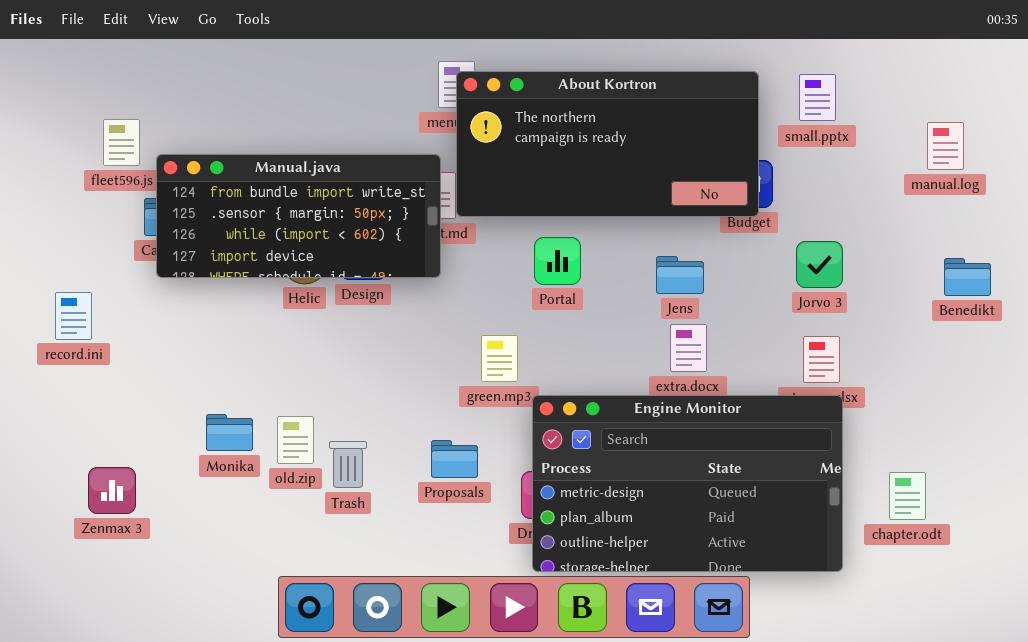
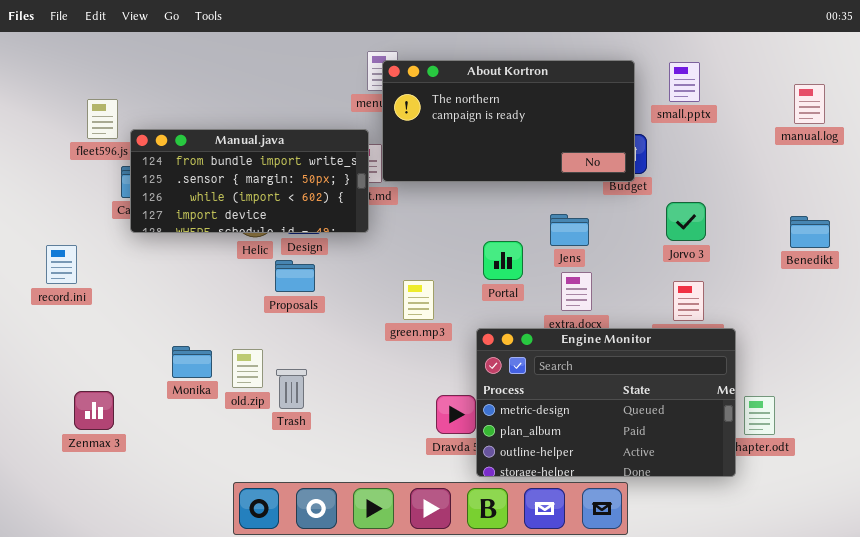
manual.log: [927,122,964,170] -> [794,84,825,124], moved
Portal: [534,237,581,285] -> [483,241,523,280], moved
Engine Monitor: [532,395,843,572] -> [476,328,736,477], moved
Proposals: [431,440,478,478] -> [275,260,315,292], moved

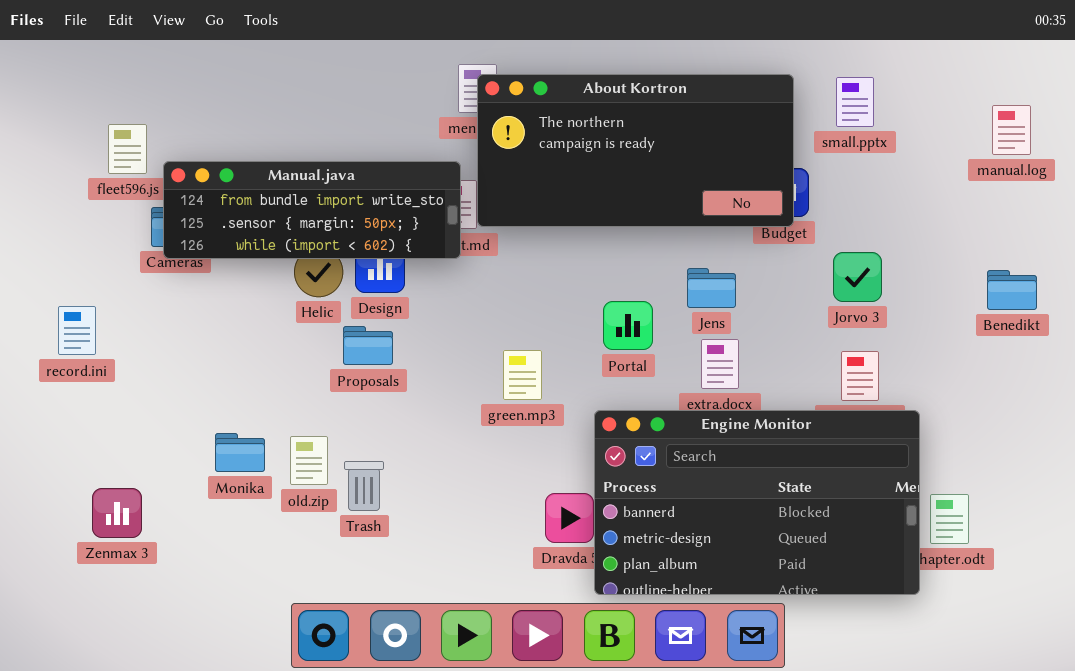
Manual.java: [130,129,369,233] -> [163,161,461,259], resized
Engine Monitor: [476,328,736,477] -> [594,410,920,595], scrolled up 1 row

